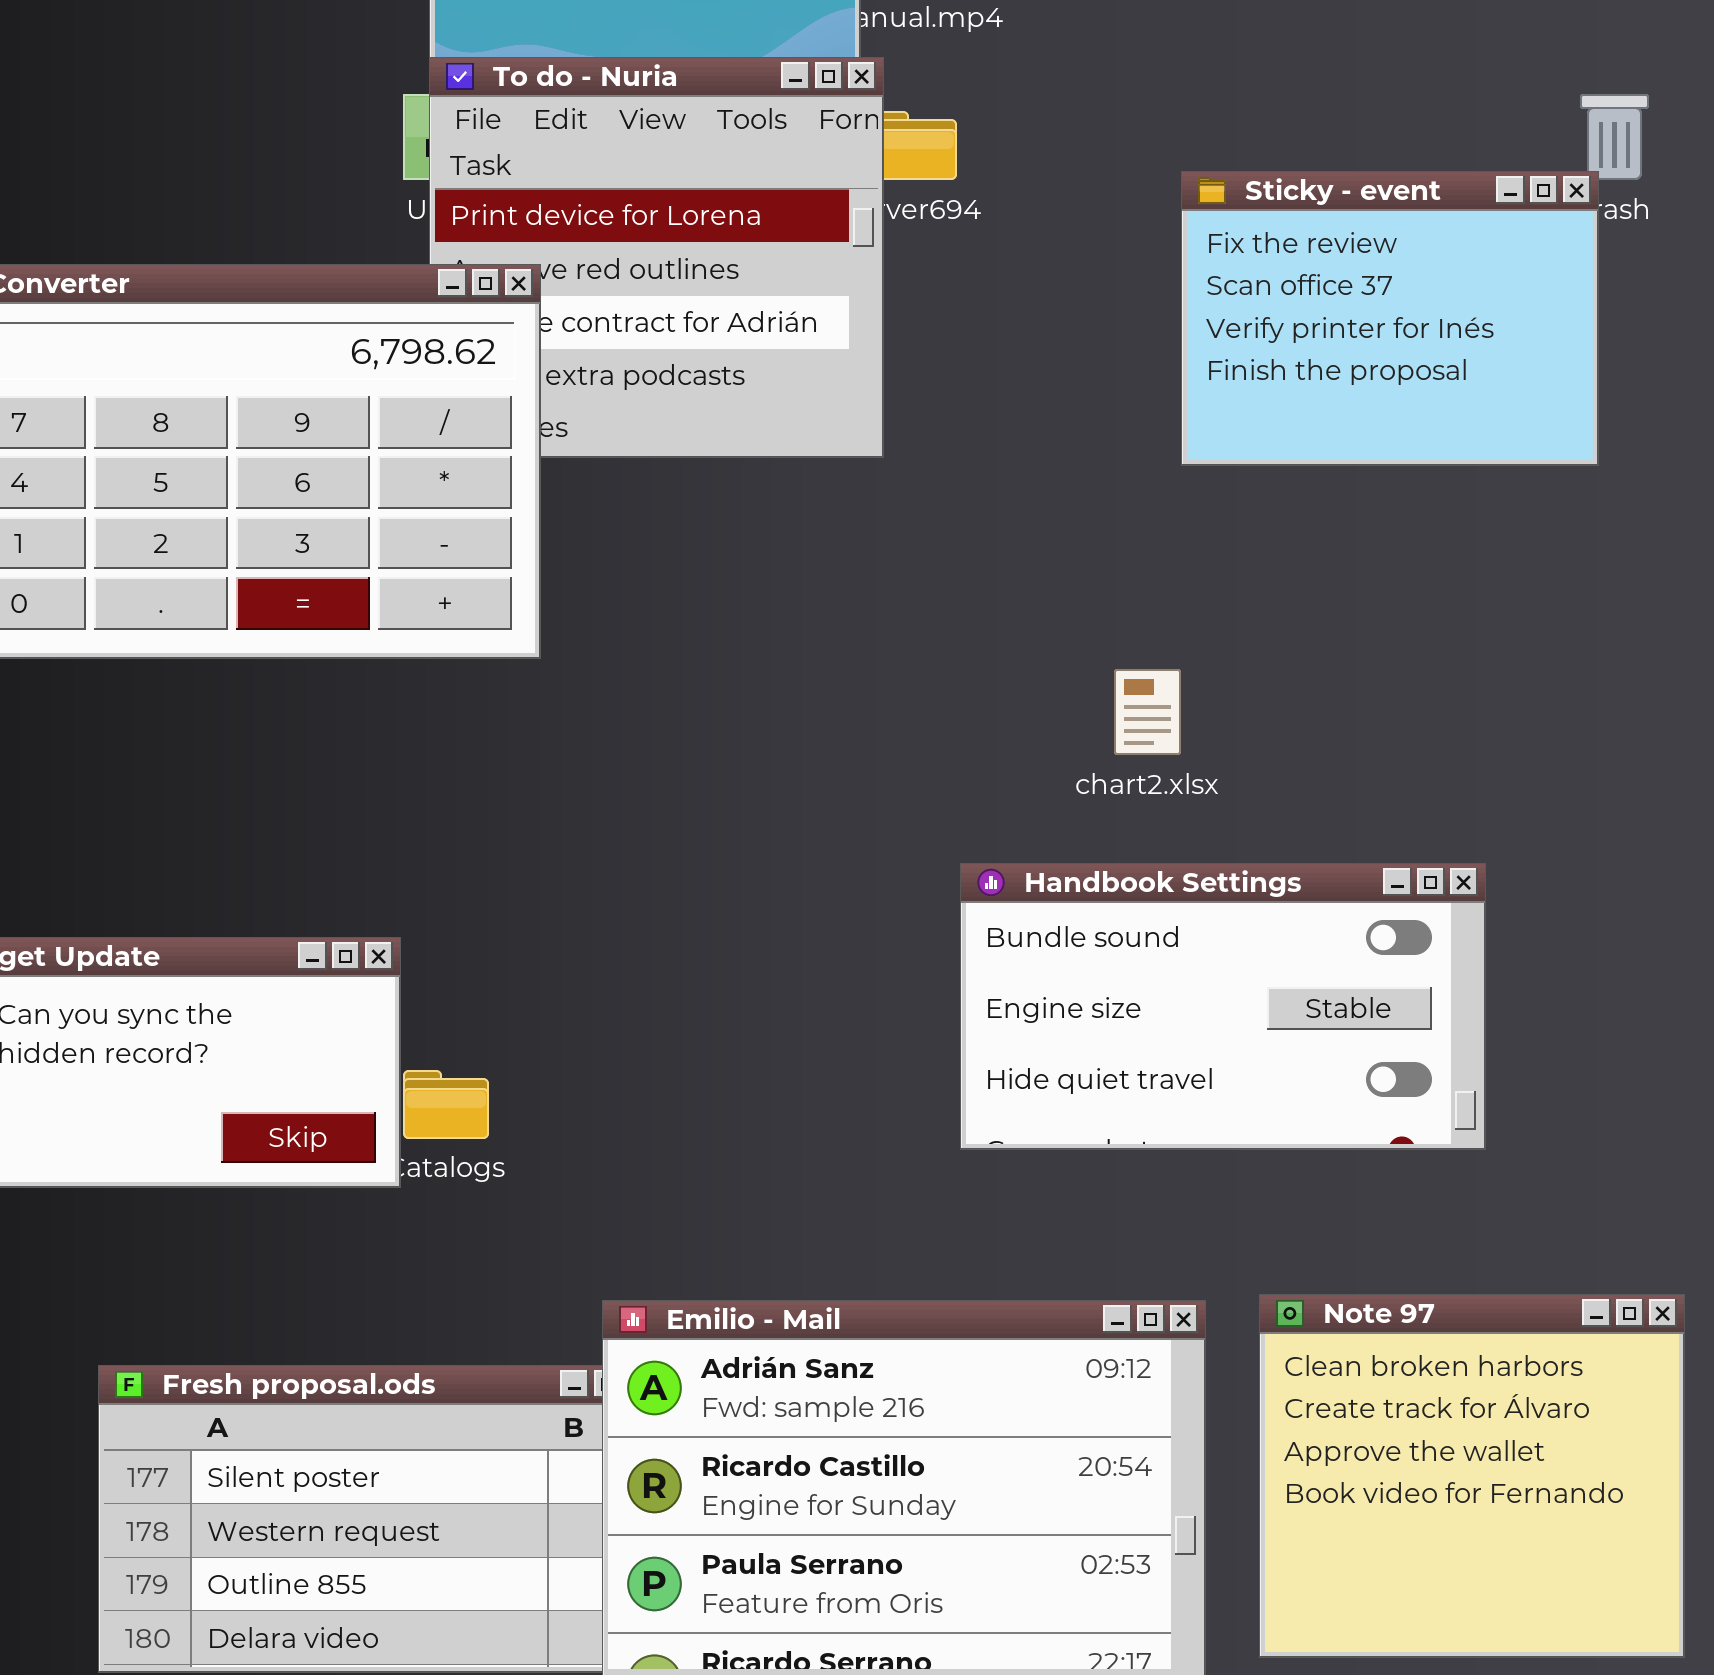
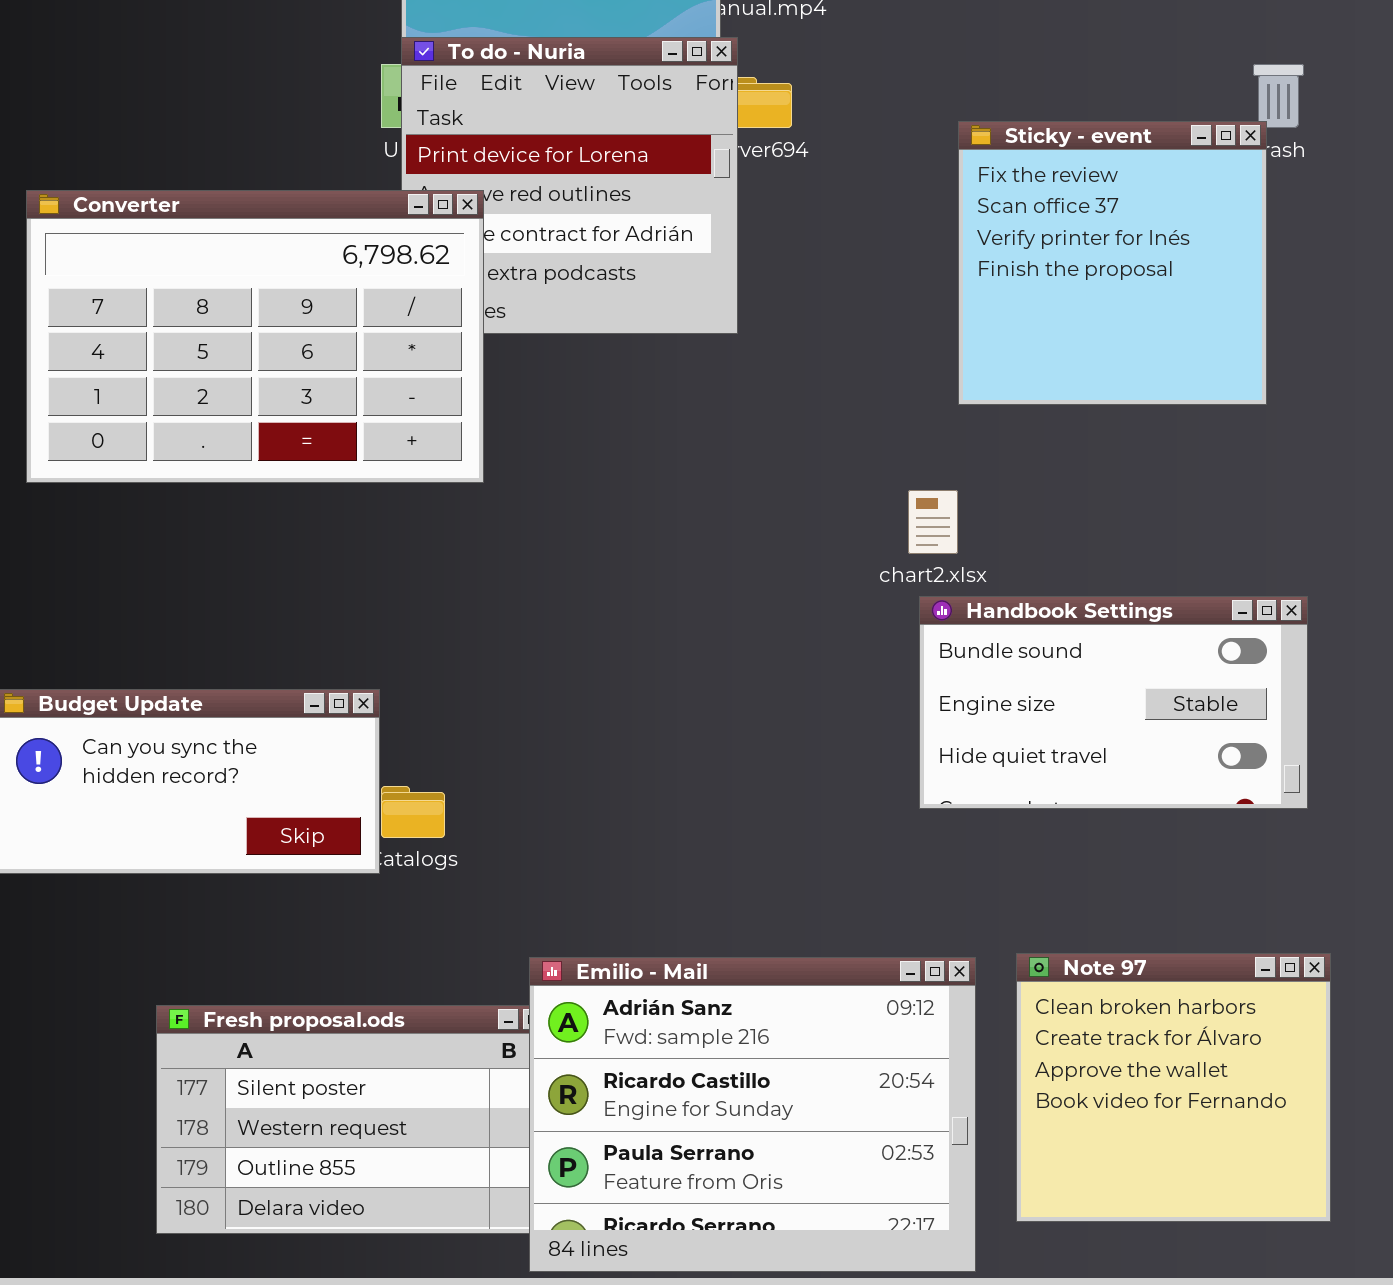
Sticky - event: [1181,171,1599,466] -> [958,121,1267,405], resized
Handbook Settings: [960,863,1486,1150] -> [919,596,1308,809], moved

